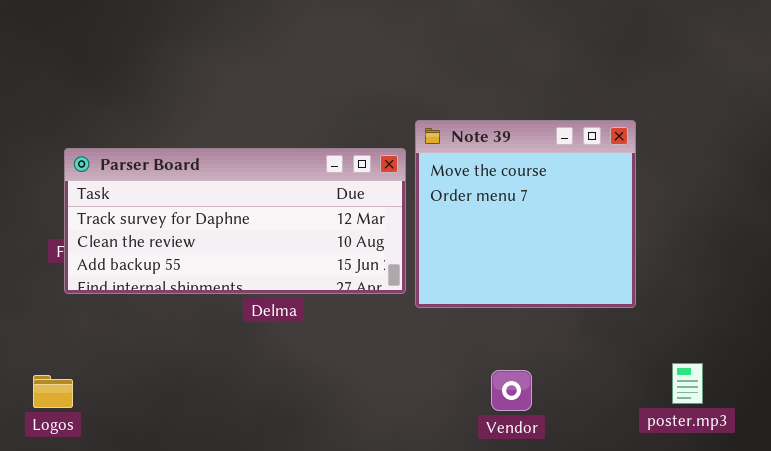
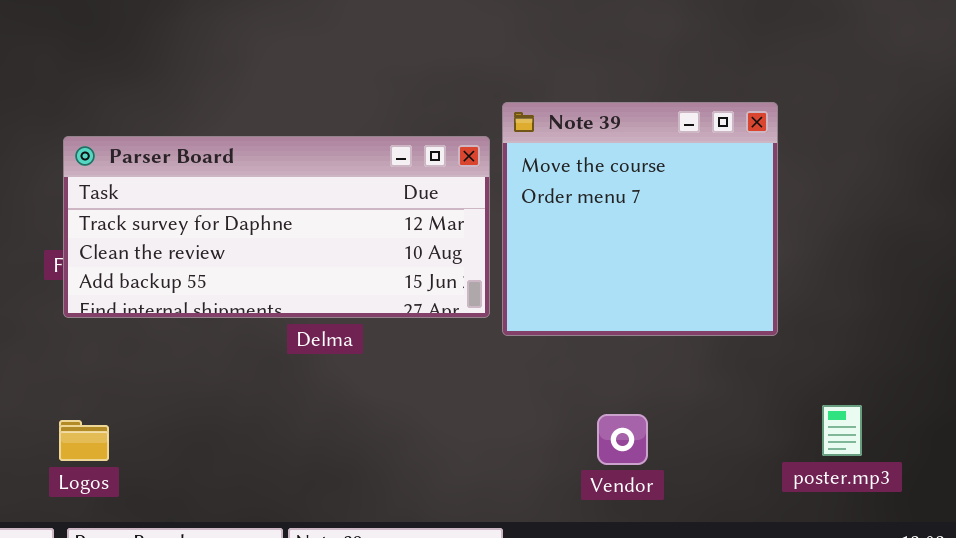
Logos: [33,375,73,408] -> [59,420,109,461], moved

